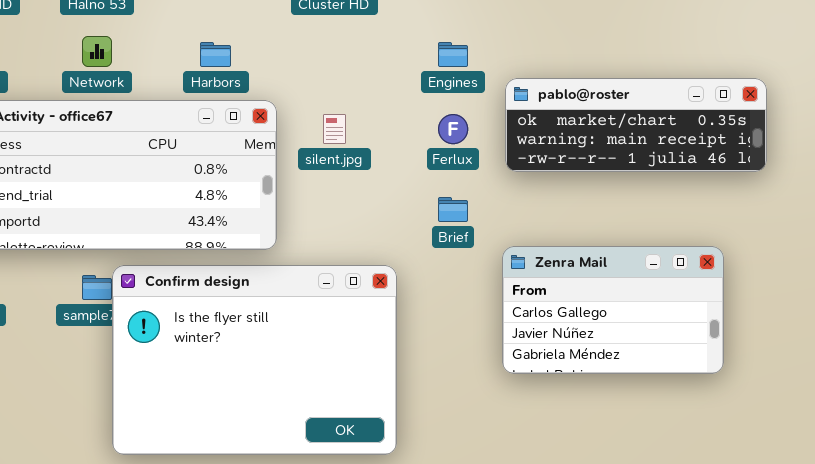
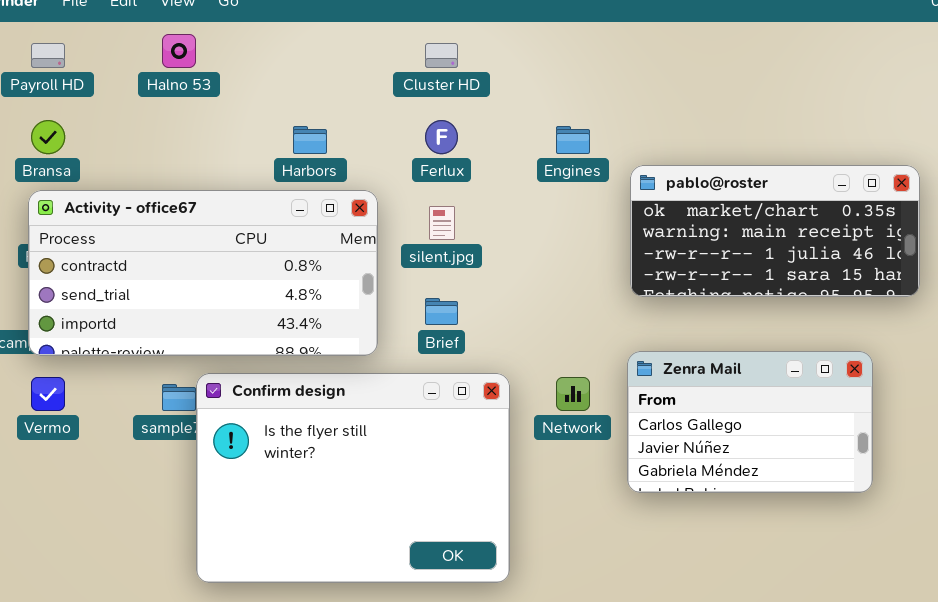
Network: [82,36,112,67] -> [556,377,590,411], moved
pablo@roster: [505,78,767,172] -> [630,165,920,297], resized
Ferlux: [438,114,468,144] -> [425,120,458,154], moved
Brief: [438,197,468,222] -> [425,298,458,325], moved

